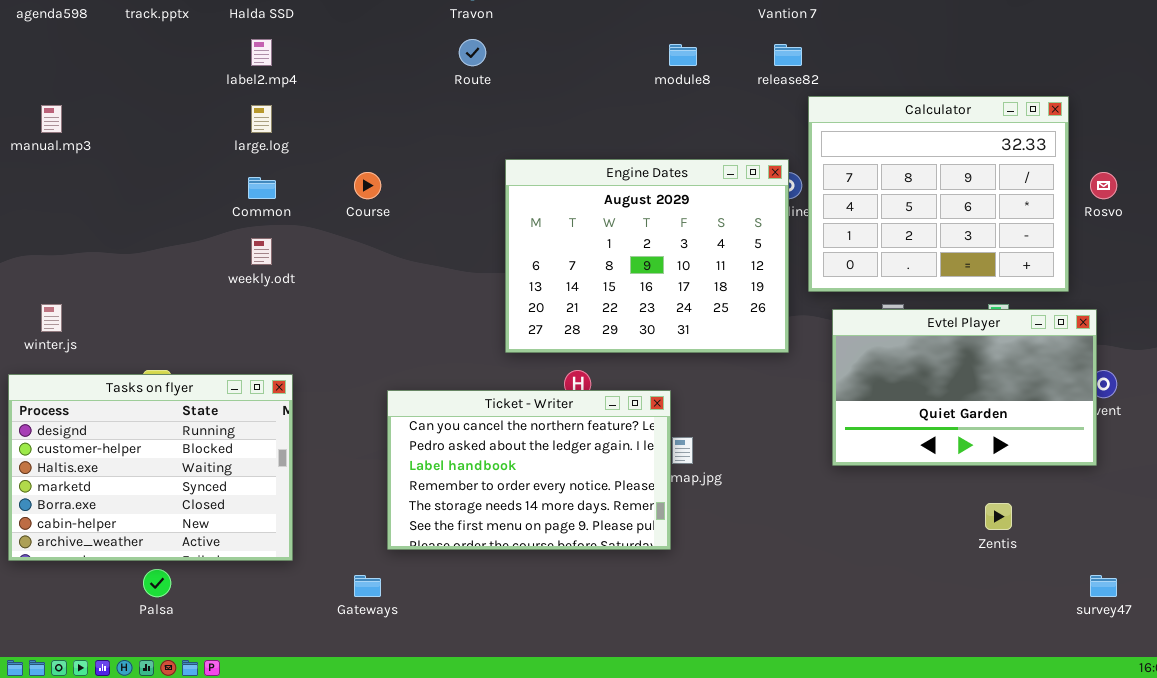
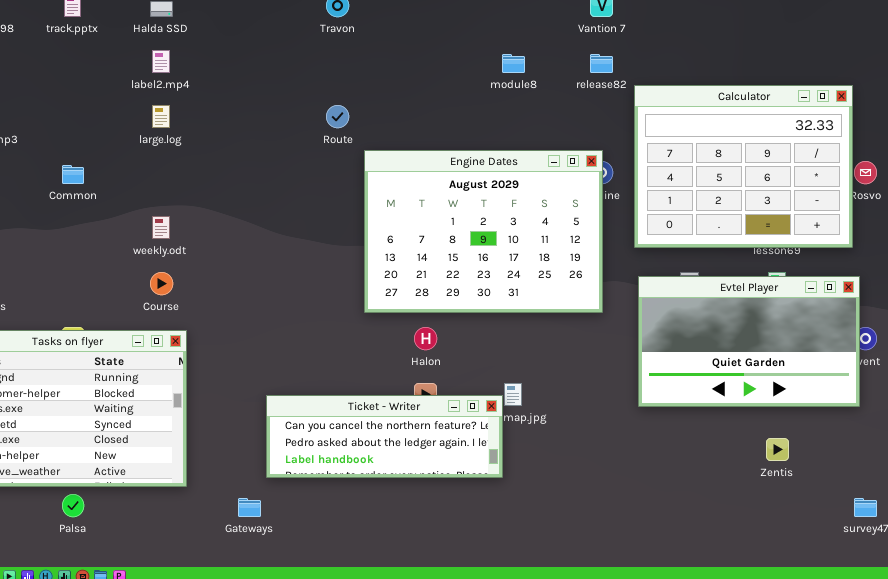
Route: [459,39,486,66] -> [326,105,349,128], moved
Calculator: [808,96,1069,292] -> [634,85,853,248], moved
Course: [354,172,381,199] -> [150,272,173,295], moved
Common: [248,177,276,199] -> [62,165,84,184], moved
Ticket - Writer: [387,390,671,550] -> [266,395,503,478], resized

